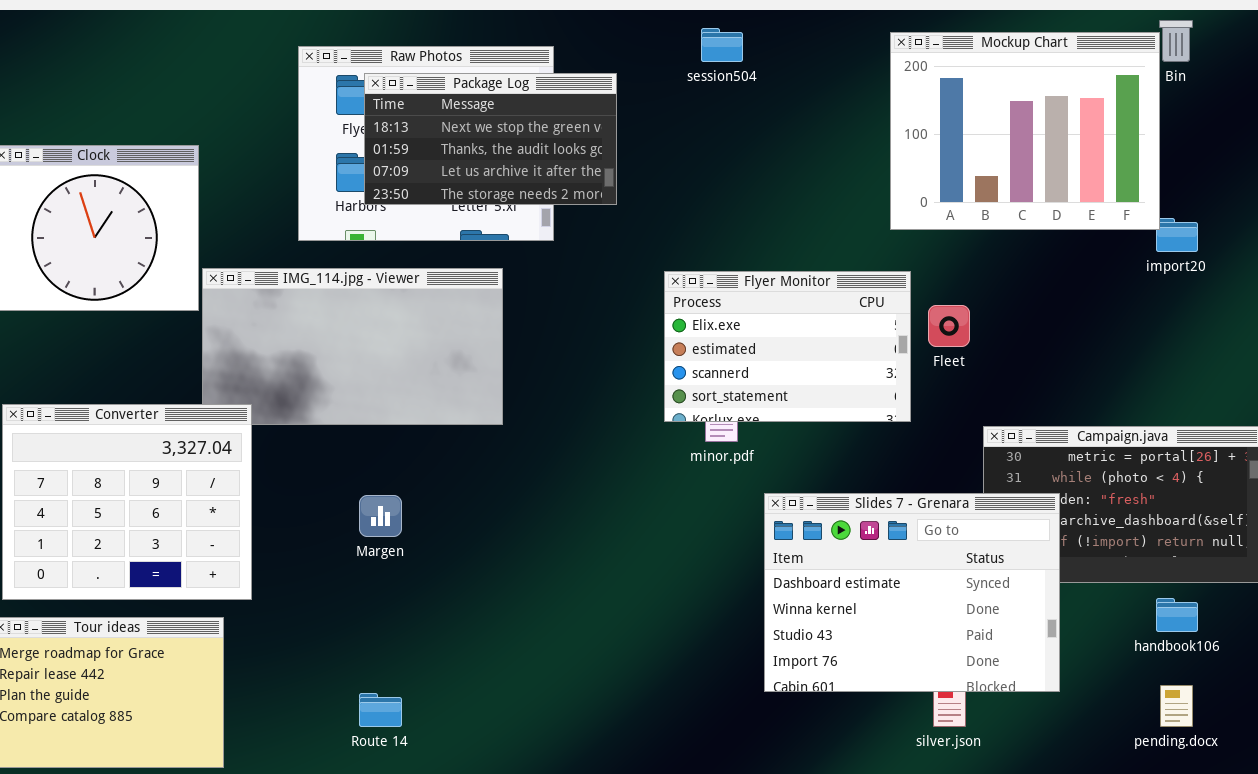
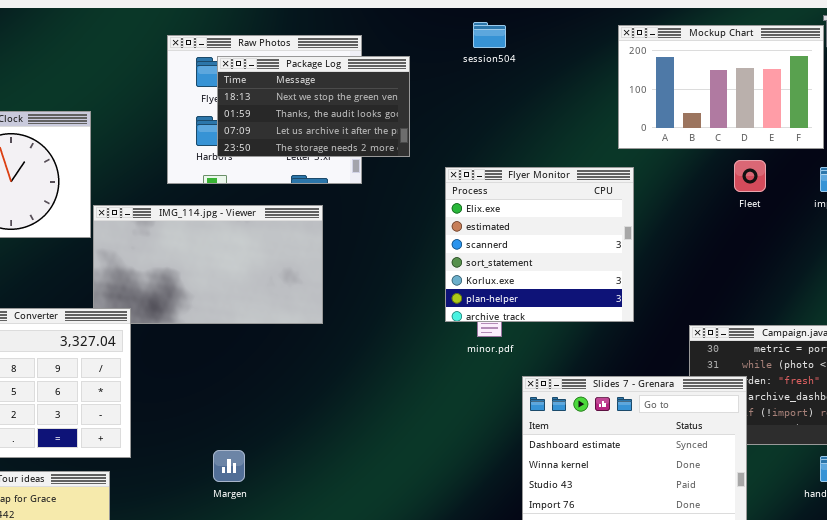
Mockup Chart: [890,32,1160,230] -> [618,25,824,149], resized
Flyer Monitor: [664,271,911,422] -> [445,167,634,322], resized
Fleet: [928,305,970,347] -> [734,160,766,192], moved
Margen: [359,495,402,537] -> [213,450,245,482], moved

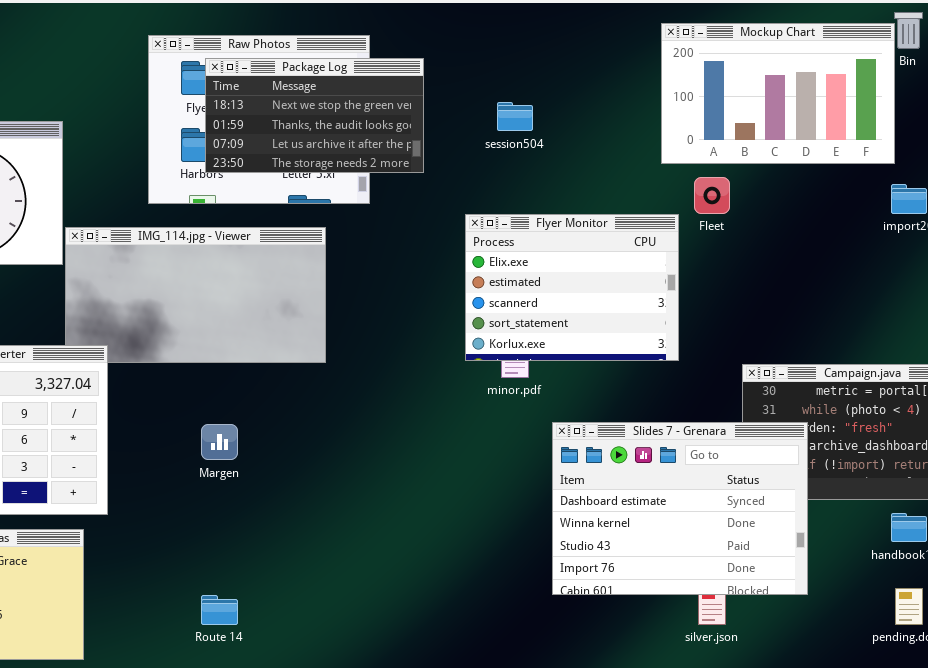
session504: [473,22,506,48] -> [497,102,533,131], moved
Fleet: [734,160,766,192] -> [694,177,730,214], moved
Flyer Monitor: [445,167,634,322] -> [465,214,679,361], resized
Margen: [213,450,245,482] -> [201,424,238,460], moved

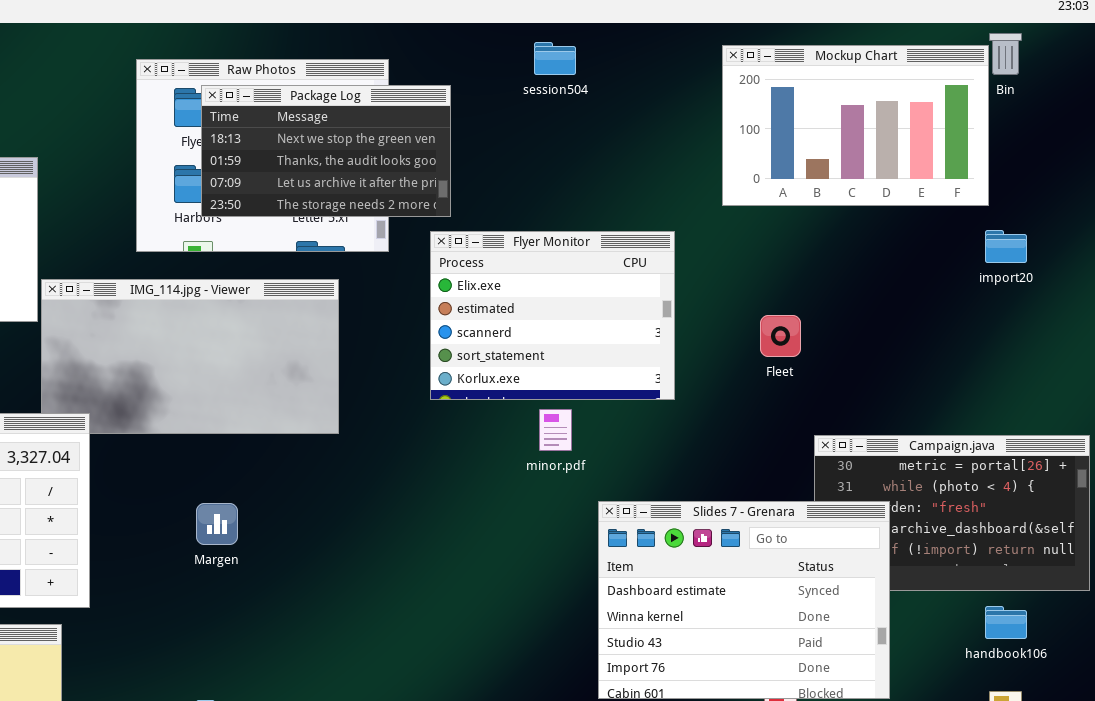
session504: [497,102,533,131] -> [534,42,576,75], moved
Fleet: [694,177,730,214] -> [760,315,801,357], moved
Flyer Monitor: [465,214,679,361] -> [430,231,675,400], moved

